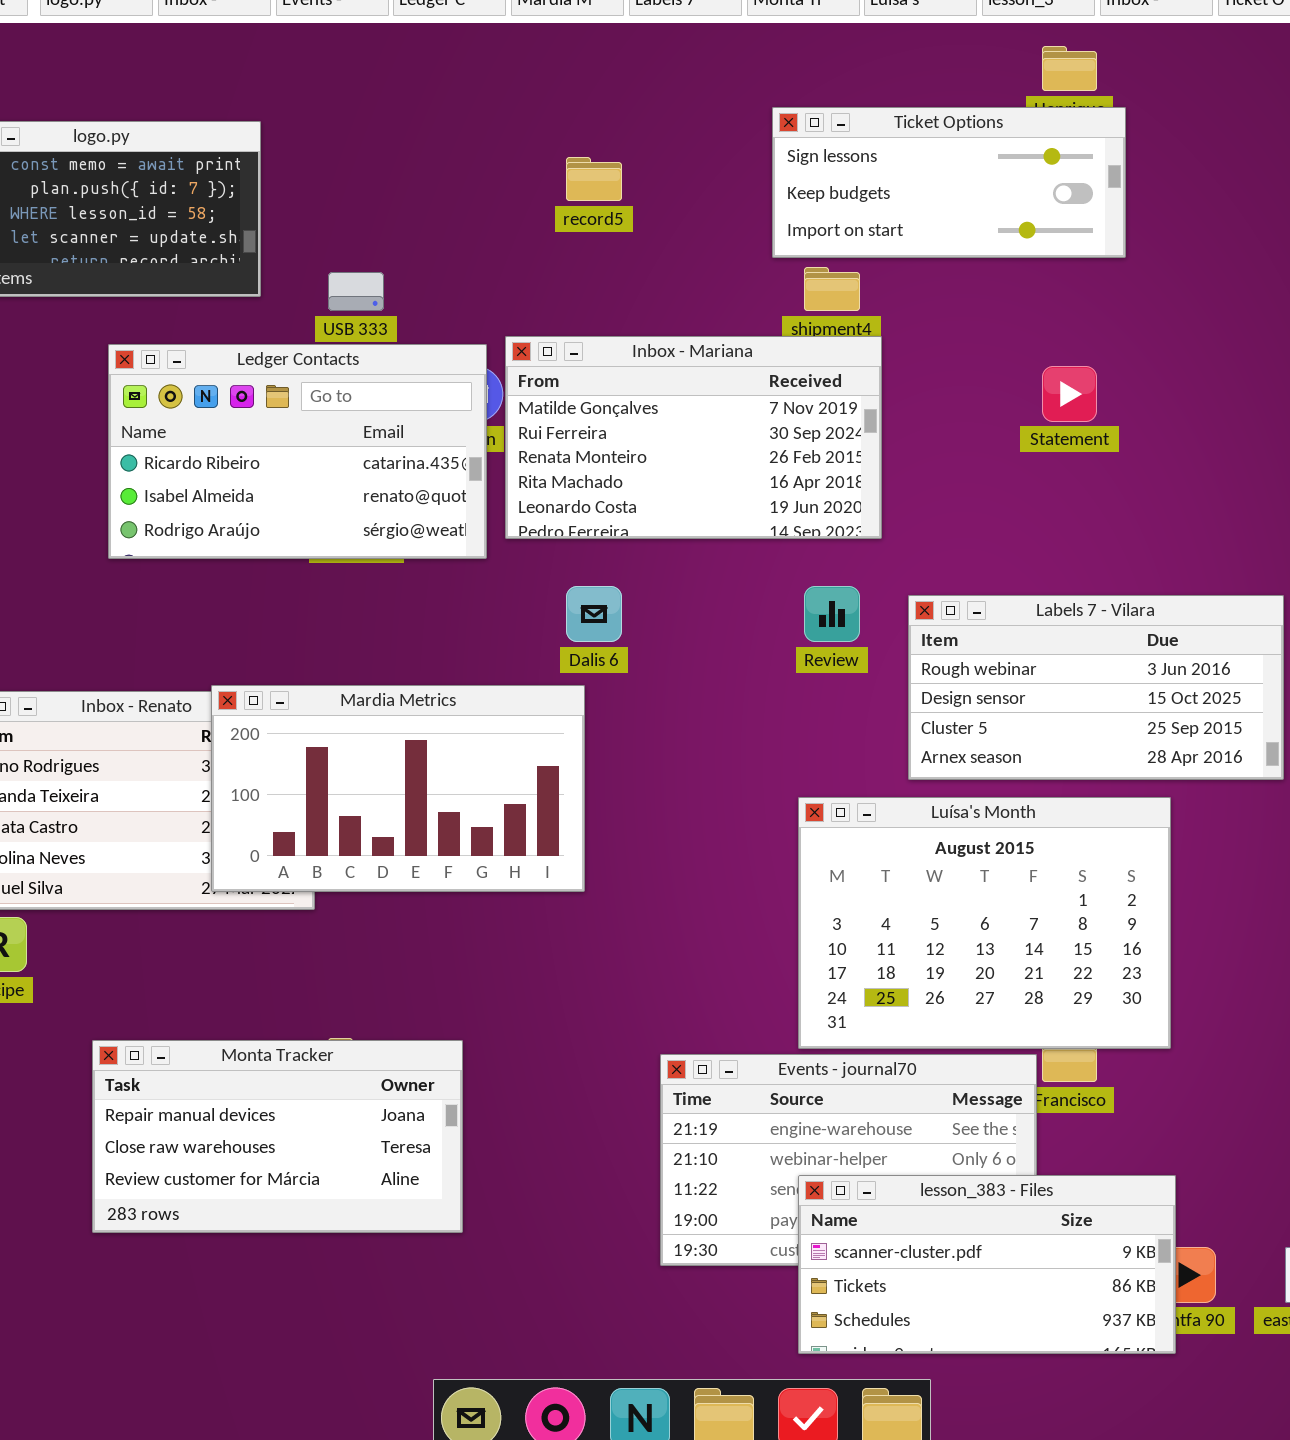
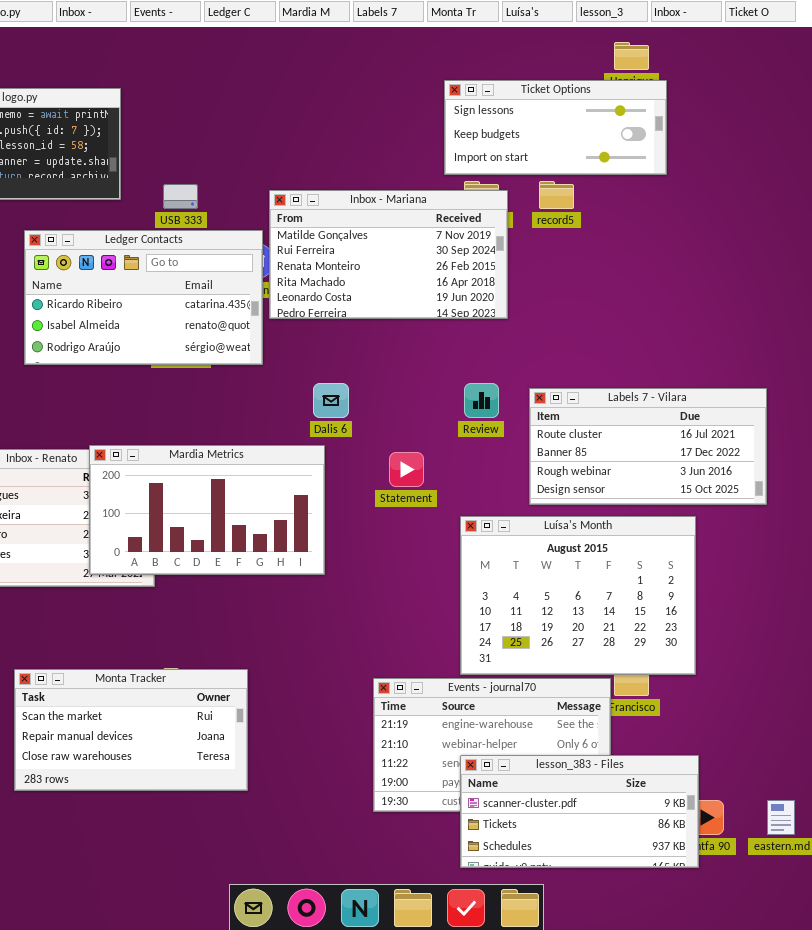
record5: [566,157,622,201] -> [539,181,574,209], moved
Inbox - Mariana: [505,336,882,539] -> [269,190,508,319], moved
Statement: [1042,366,1097,422] -> [389,452,424,487], moved
Labels 7 - Vilara: [908,595,1284,780] -> [529,388,767,505], scrolled up 2 rows
Monta Tracker: [92,1040,463,1233] -> [14,669,248,791], scrolled up 1 row

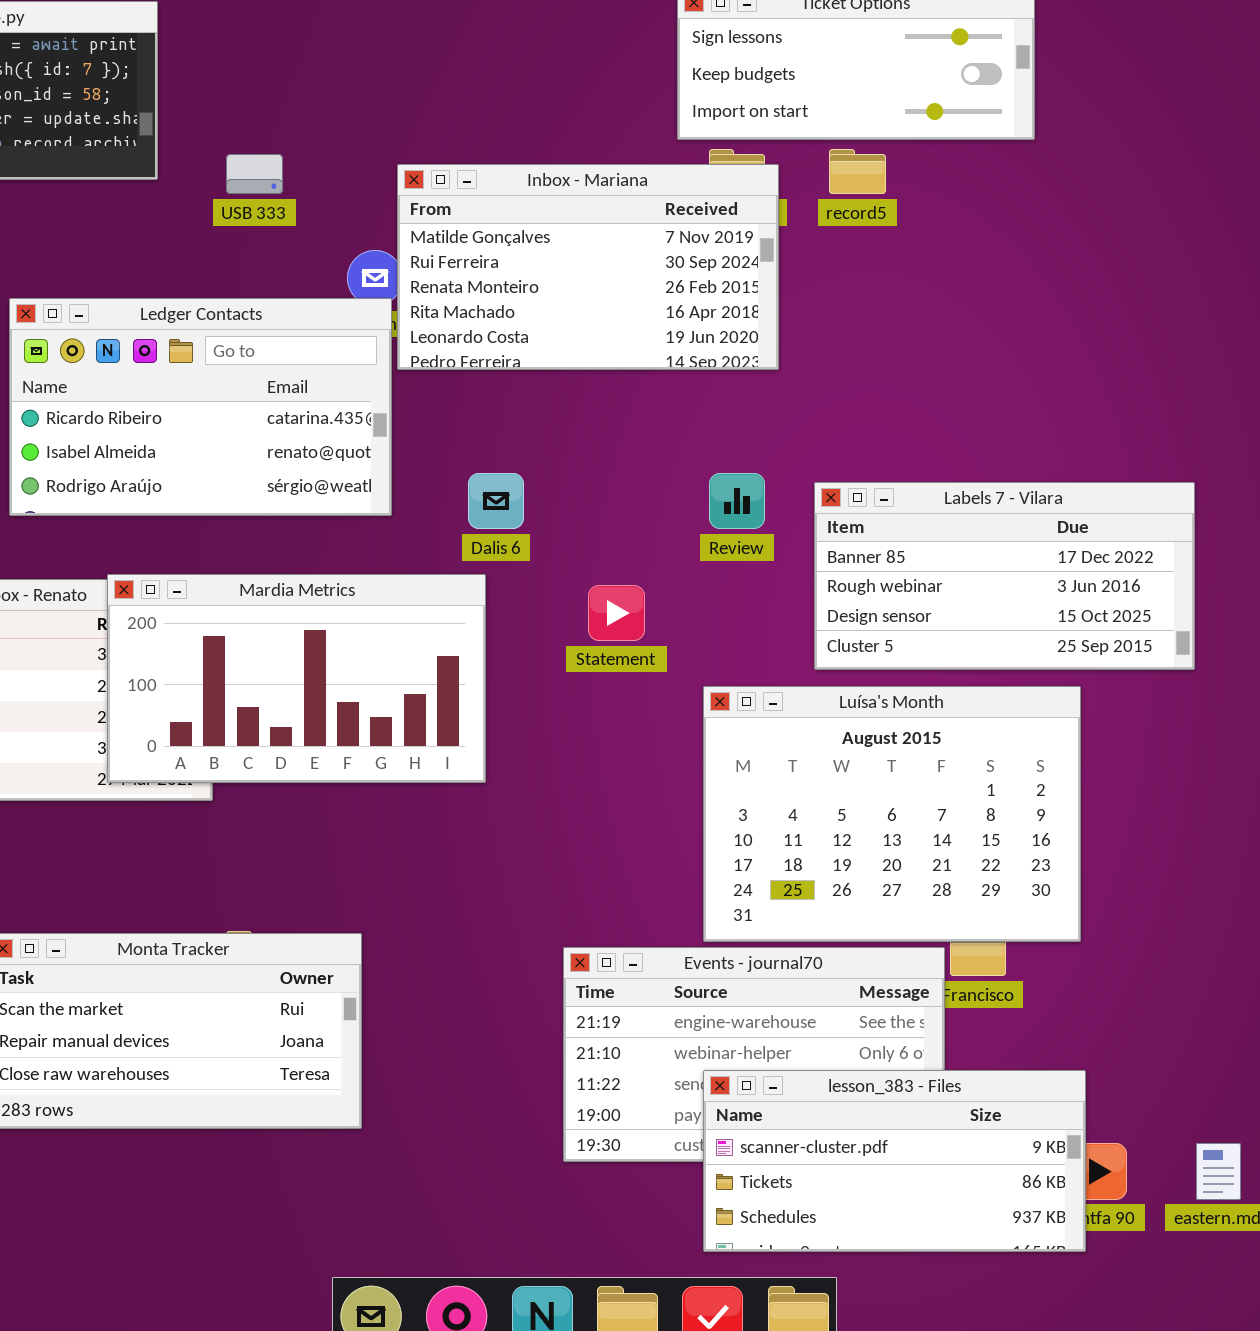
Ledger Contacts: [24,230,263,365] -> [9,298,392,516], moved
Labels 7 - Vilara: [529,388,767,505] -> [814,482,1195,670], scrolled down 1 row

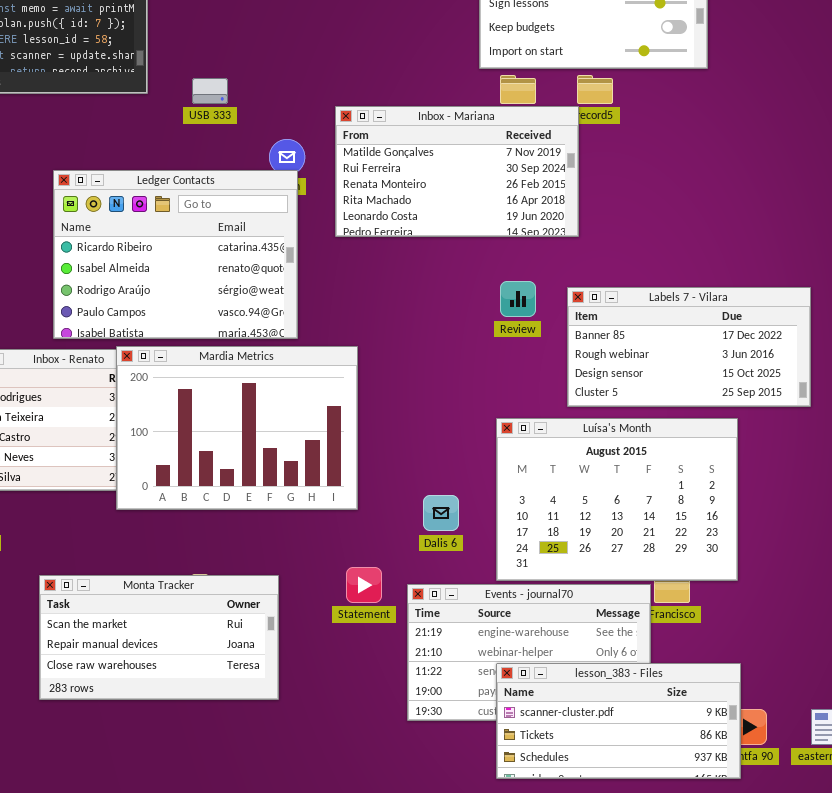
Inbox - Mariana: [397,164,779,370] -> [335,106,579,237], moved
Ledger Contacts: [9,298,392,516] -> [53,170,298,339], resized
Dalis 6: [468,473,524,529] -> [423,495,459,531], moved
Mardia Metrics: [107,574,486,783] -> [116,346,358,510], resized
Statement: [588,585,645,641] -> [346,567,382,603], moved

